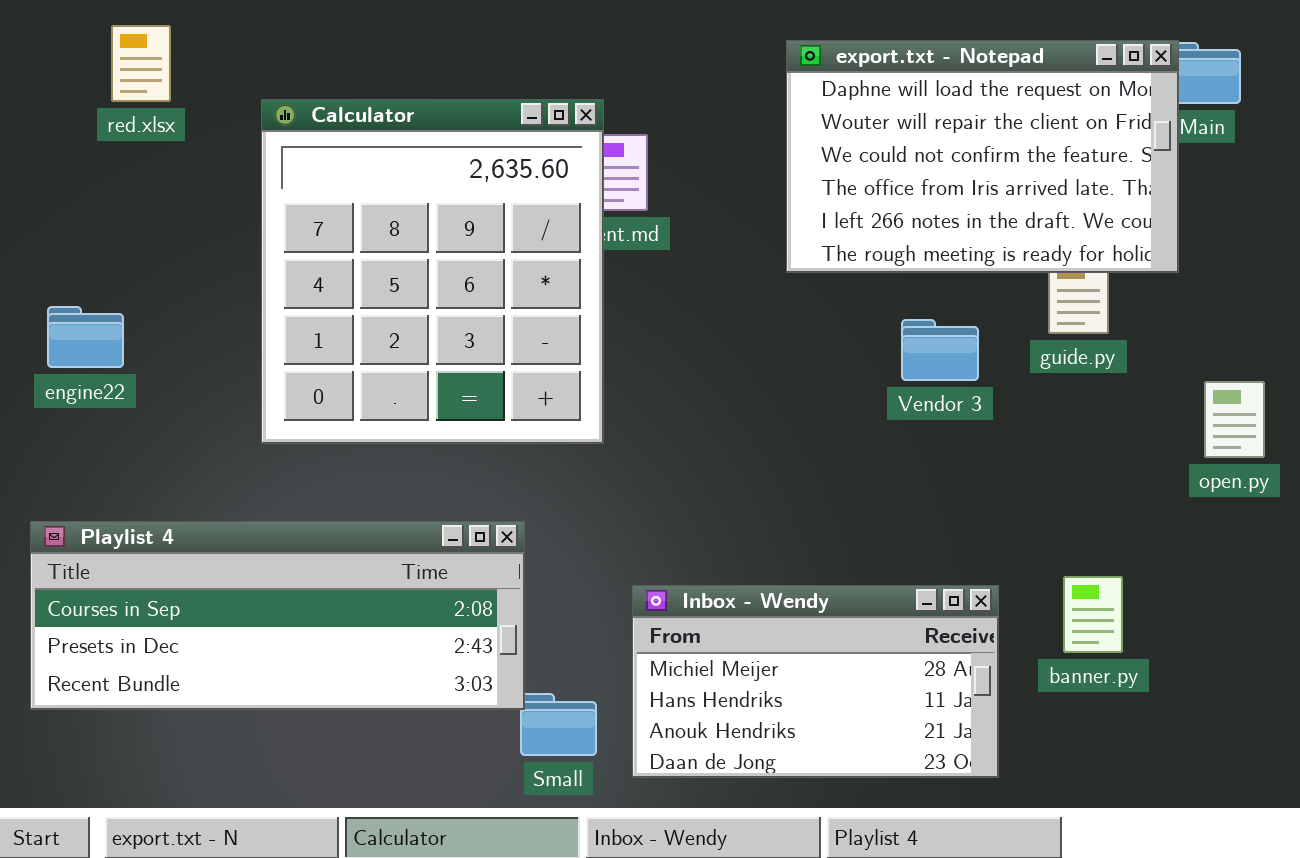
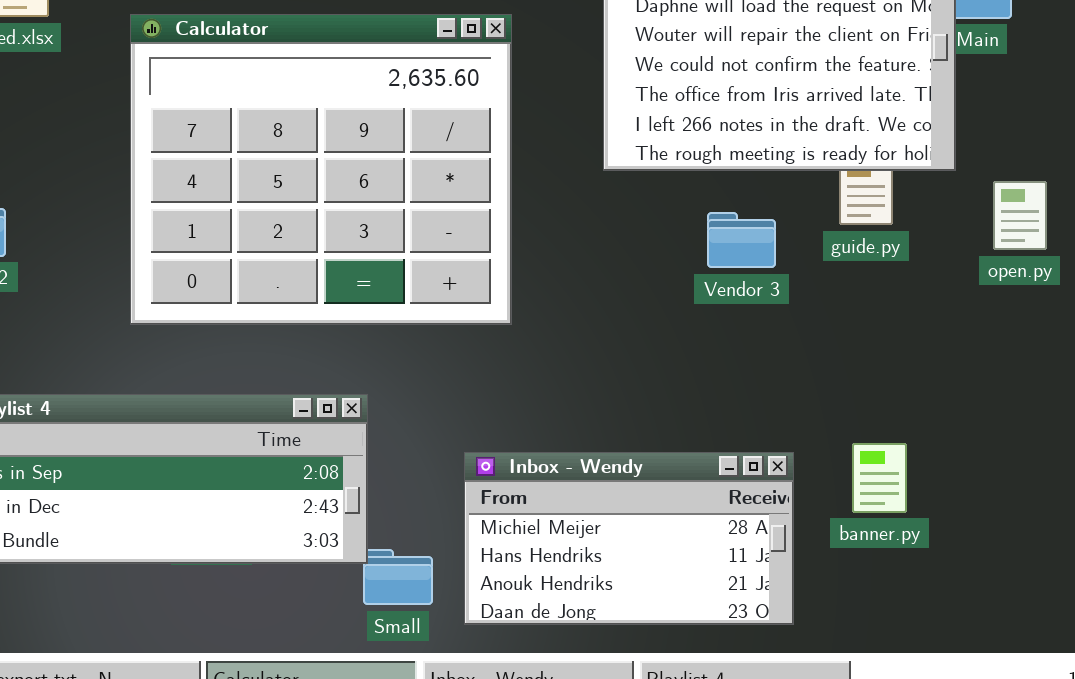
Calculator: [261,99,604,444] -> [130,14,512,325], resized
open.py: [1204,381,1265,458] -> [993,181,1047,250], moved

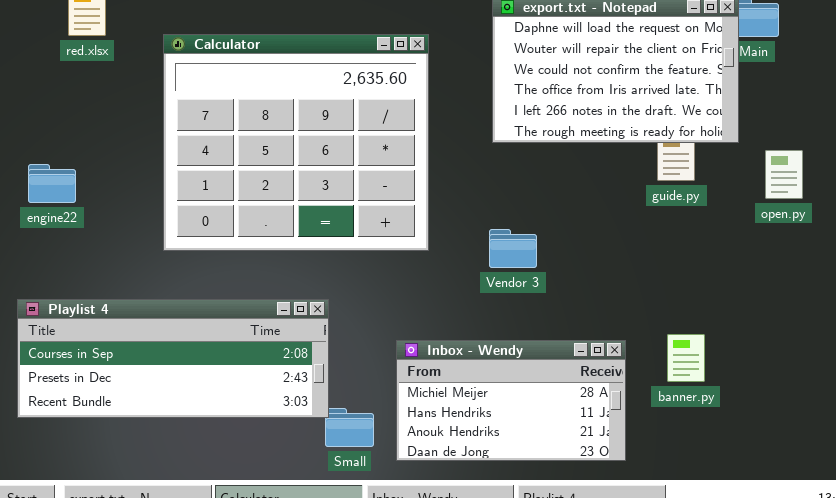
Vendor 3: [707,212,776,268] -> [489,229,537,268], moved

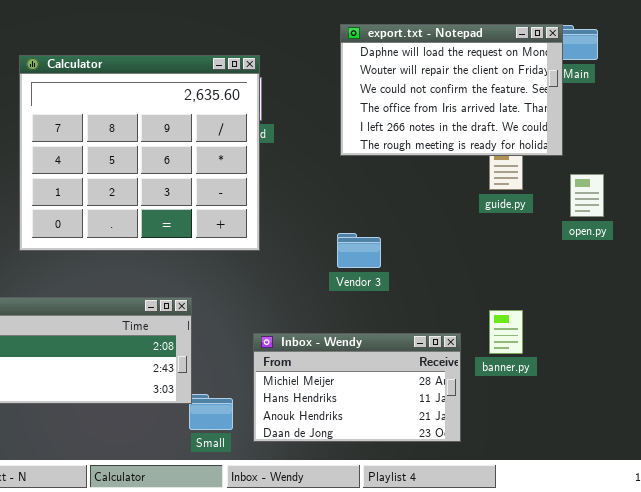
Calculator: [163,34,429,251] -> [19,55,260,251], moved
open.py: [765,150,803,199] -> [570,174,604,217], moved
banner.py: [667,334,705,382] -> [489,310,523,354], moved

